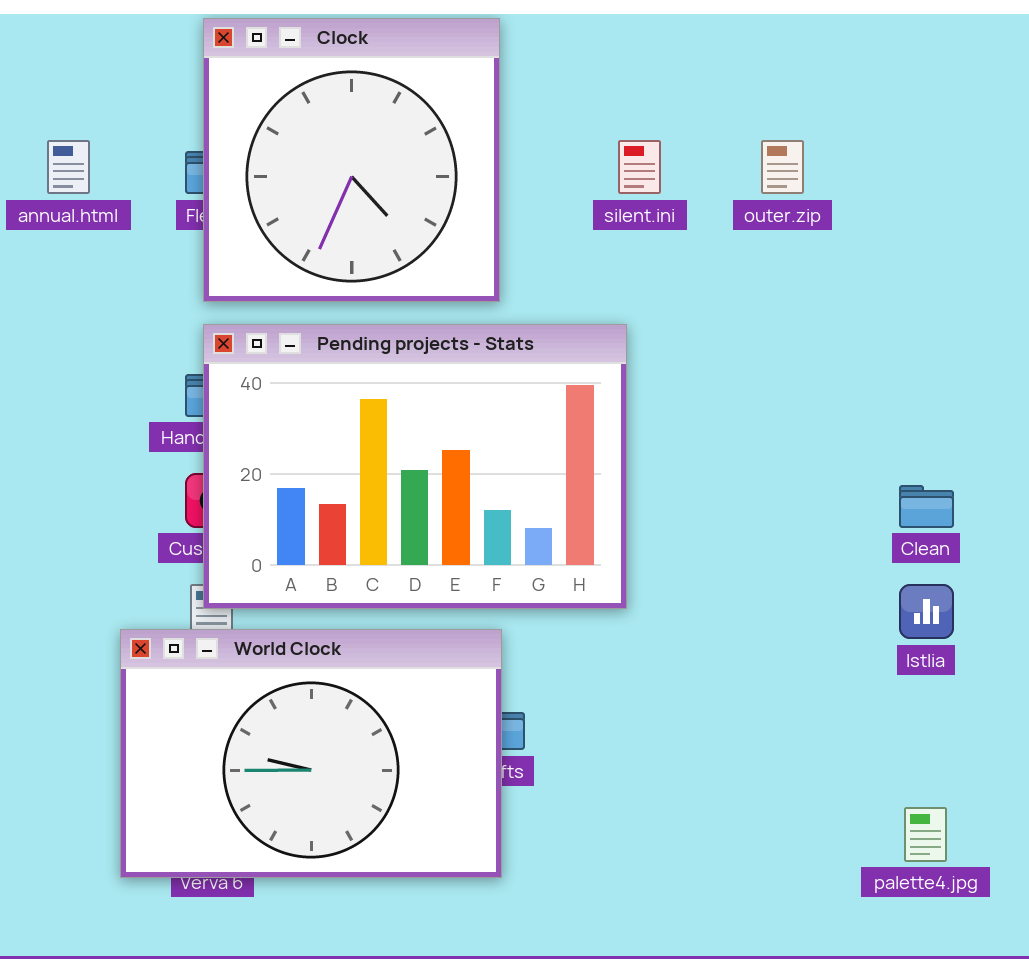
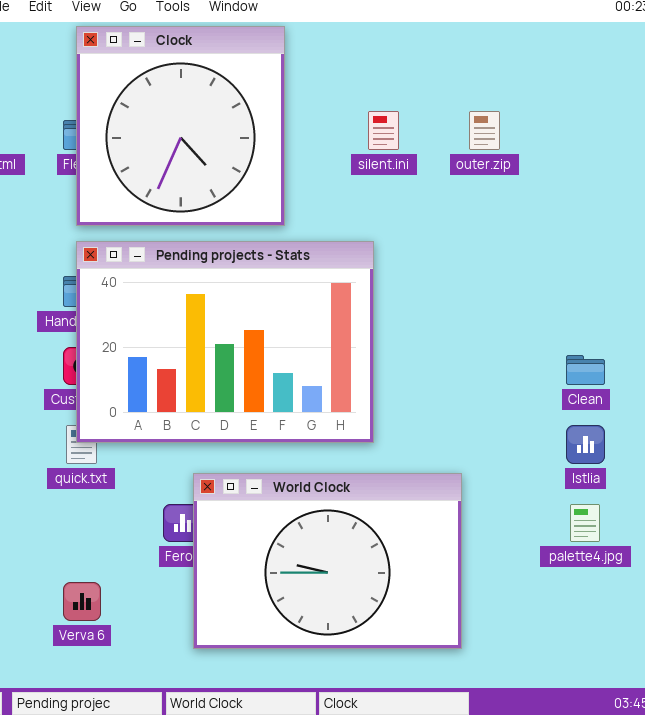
World Clock: [120,629,502,878] -> [193,473,462,649], moved
palette4.jpg: [904,807,947,862] -> [570,504,600,542], moved

